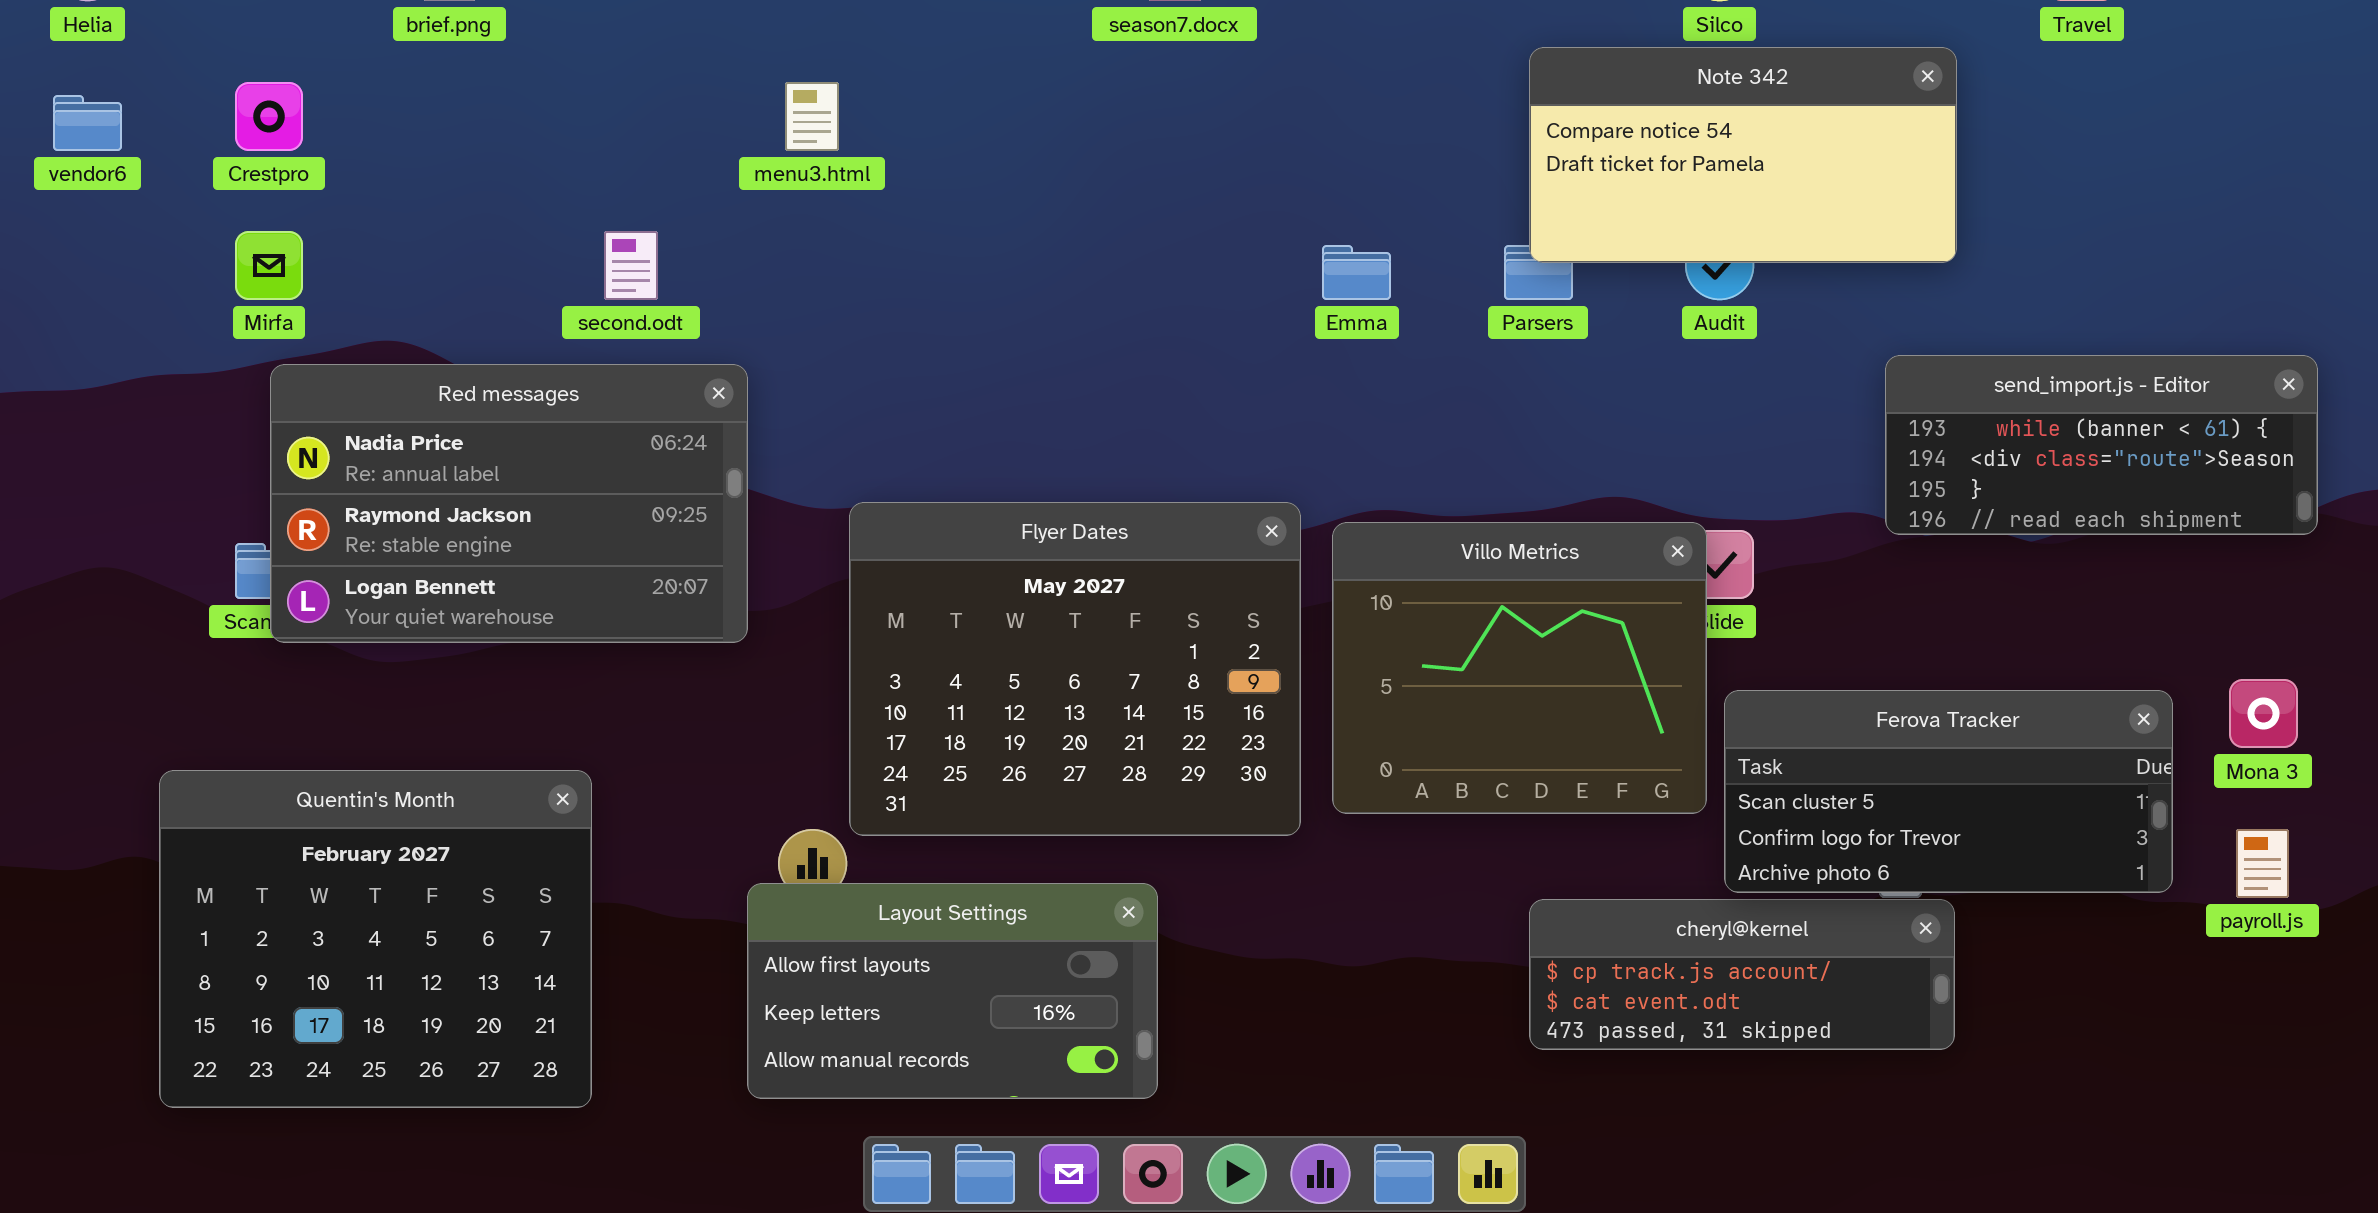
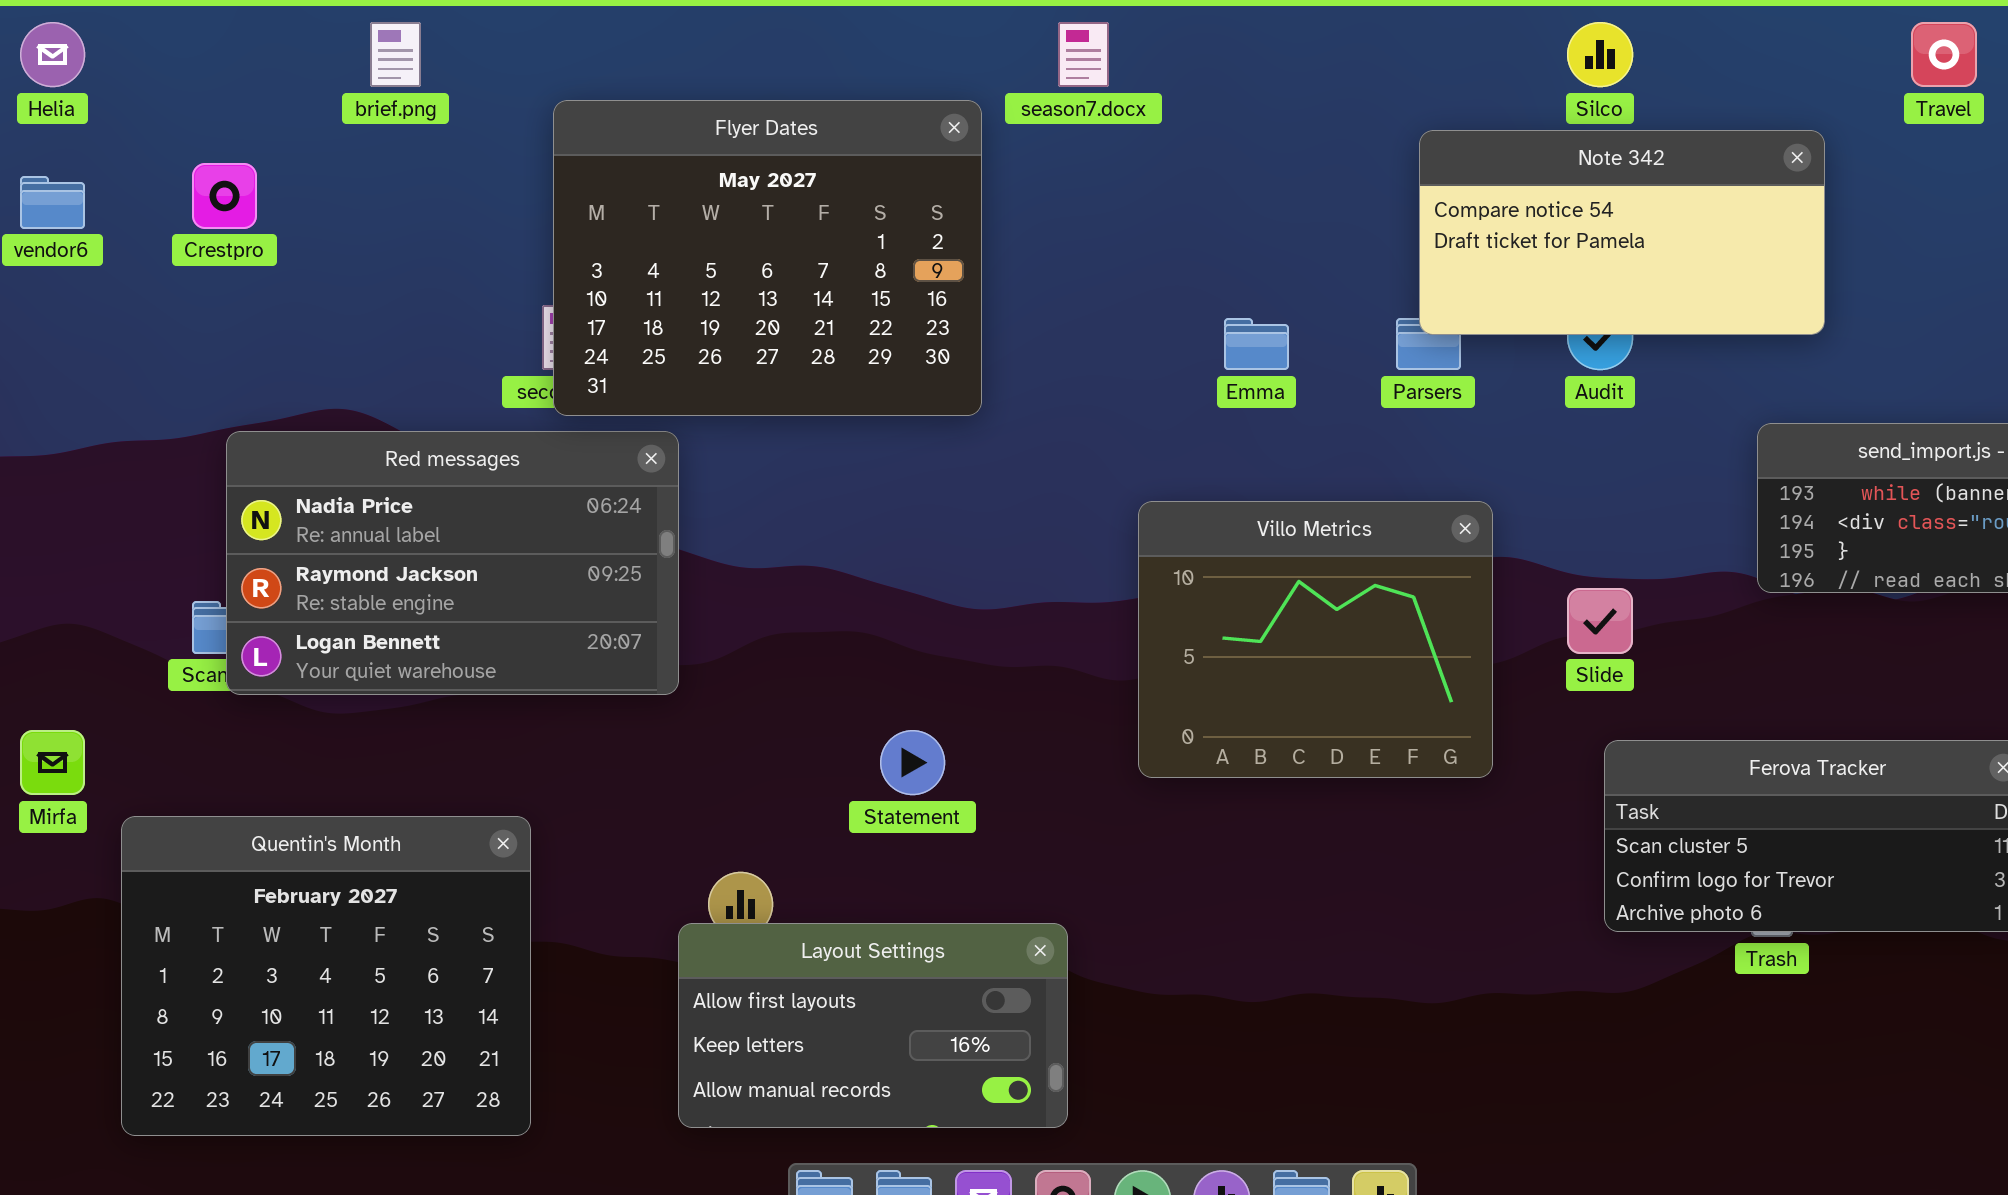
Mirfa: [235,231,303,300] -> [20,730,85,795], moved
Flyer Dates: [849,502,1301,836] -> [553,100,982,416], moved
Villo Metrics: [1332,522,1707,814] -> [1138,501,1493,778], moved
cheryl@kernel: [1529,899,1955,1050] -> none, closed

